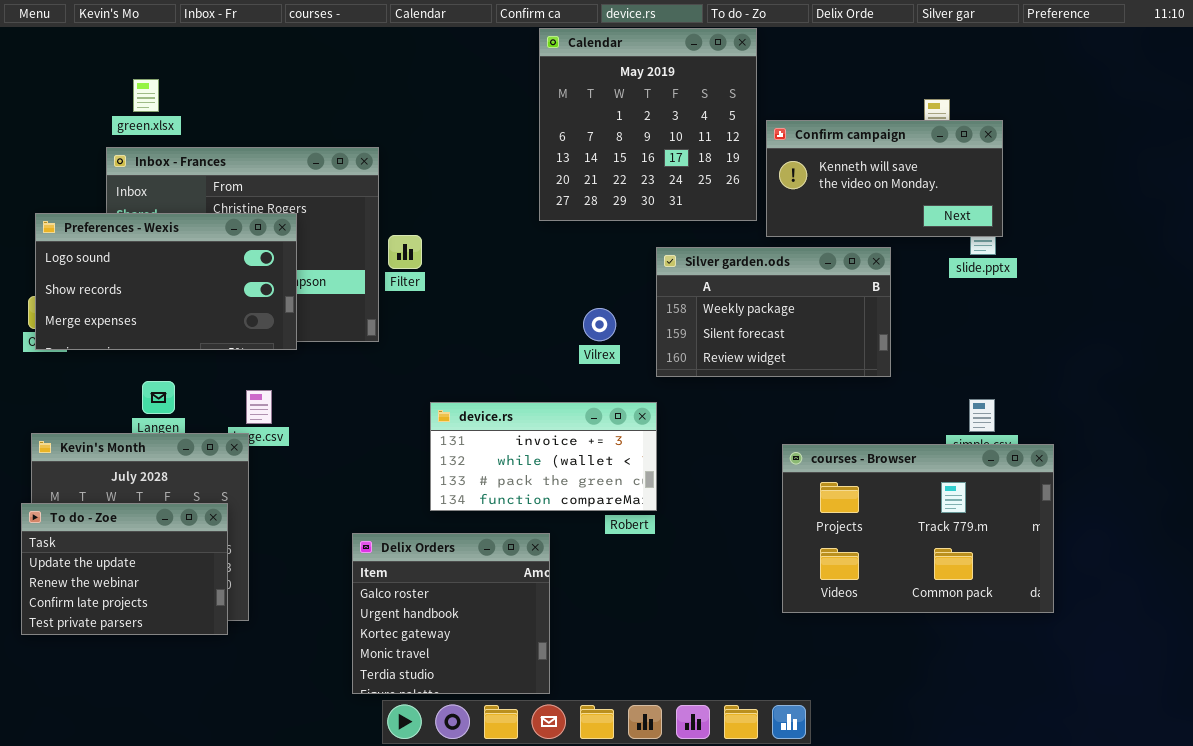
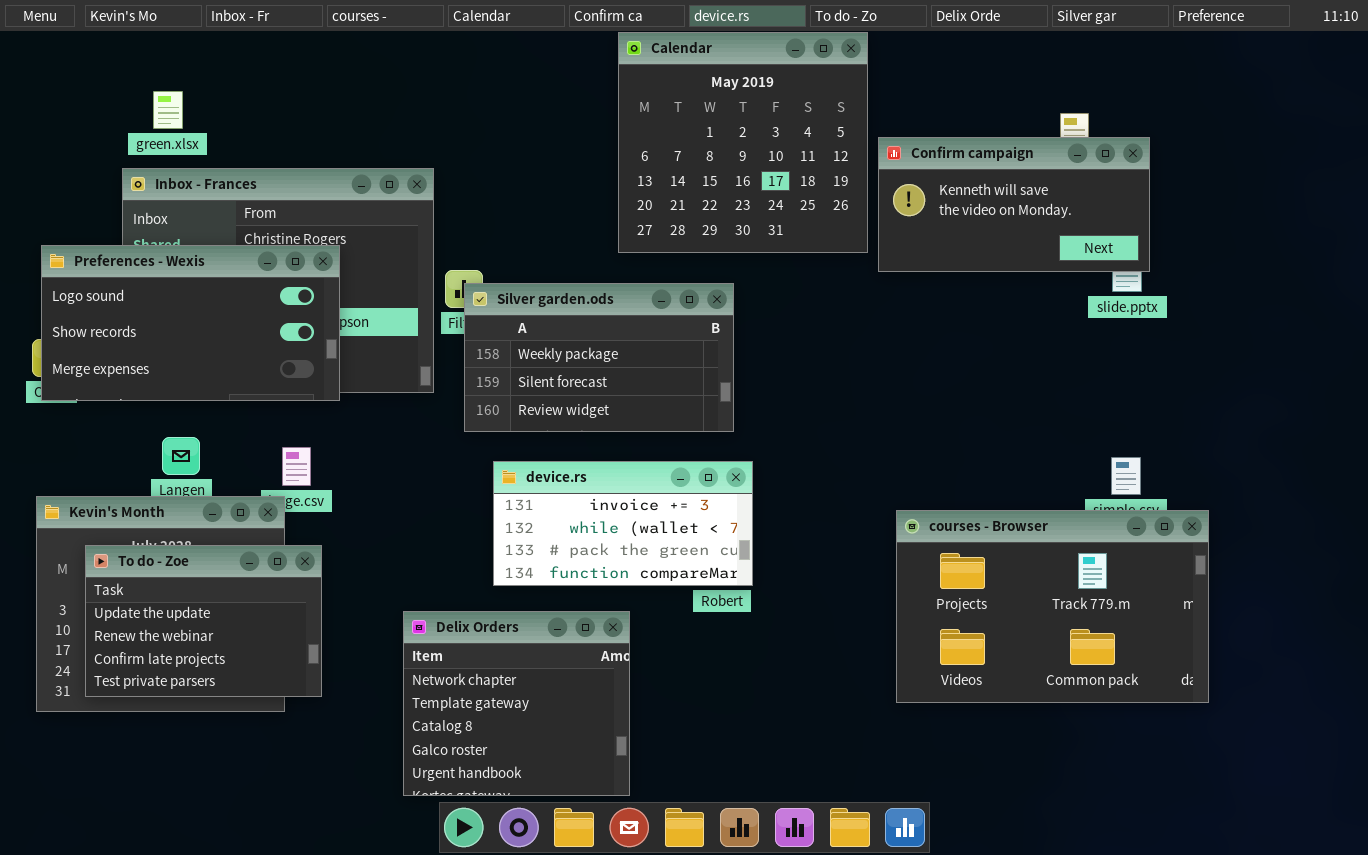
Silver garden.ods: [656,247,891,377] -> [464,283,734,432], moved
To do - Zoe: [21,503,228,635] -> [85,545,322,697], moved
Delix Orders: [352,533,550,694] -> [403,611,630,796], scrolled up 3 rows

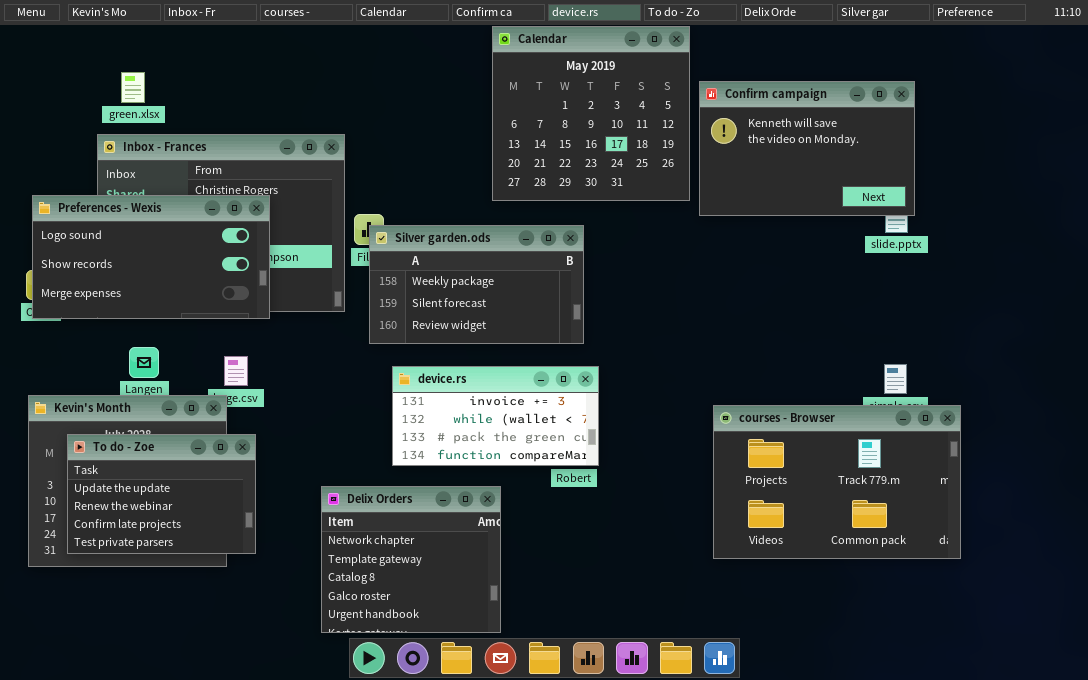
Confirm campaign: [878,137,1150,272] -> [699,81,915,216], resized

